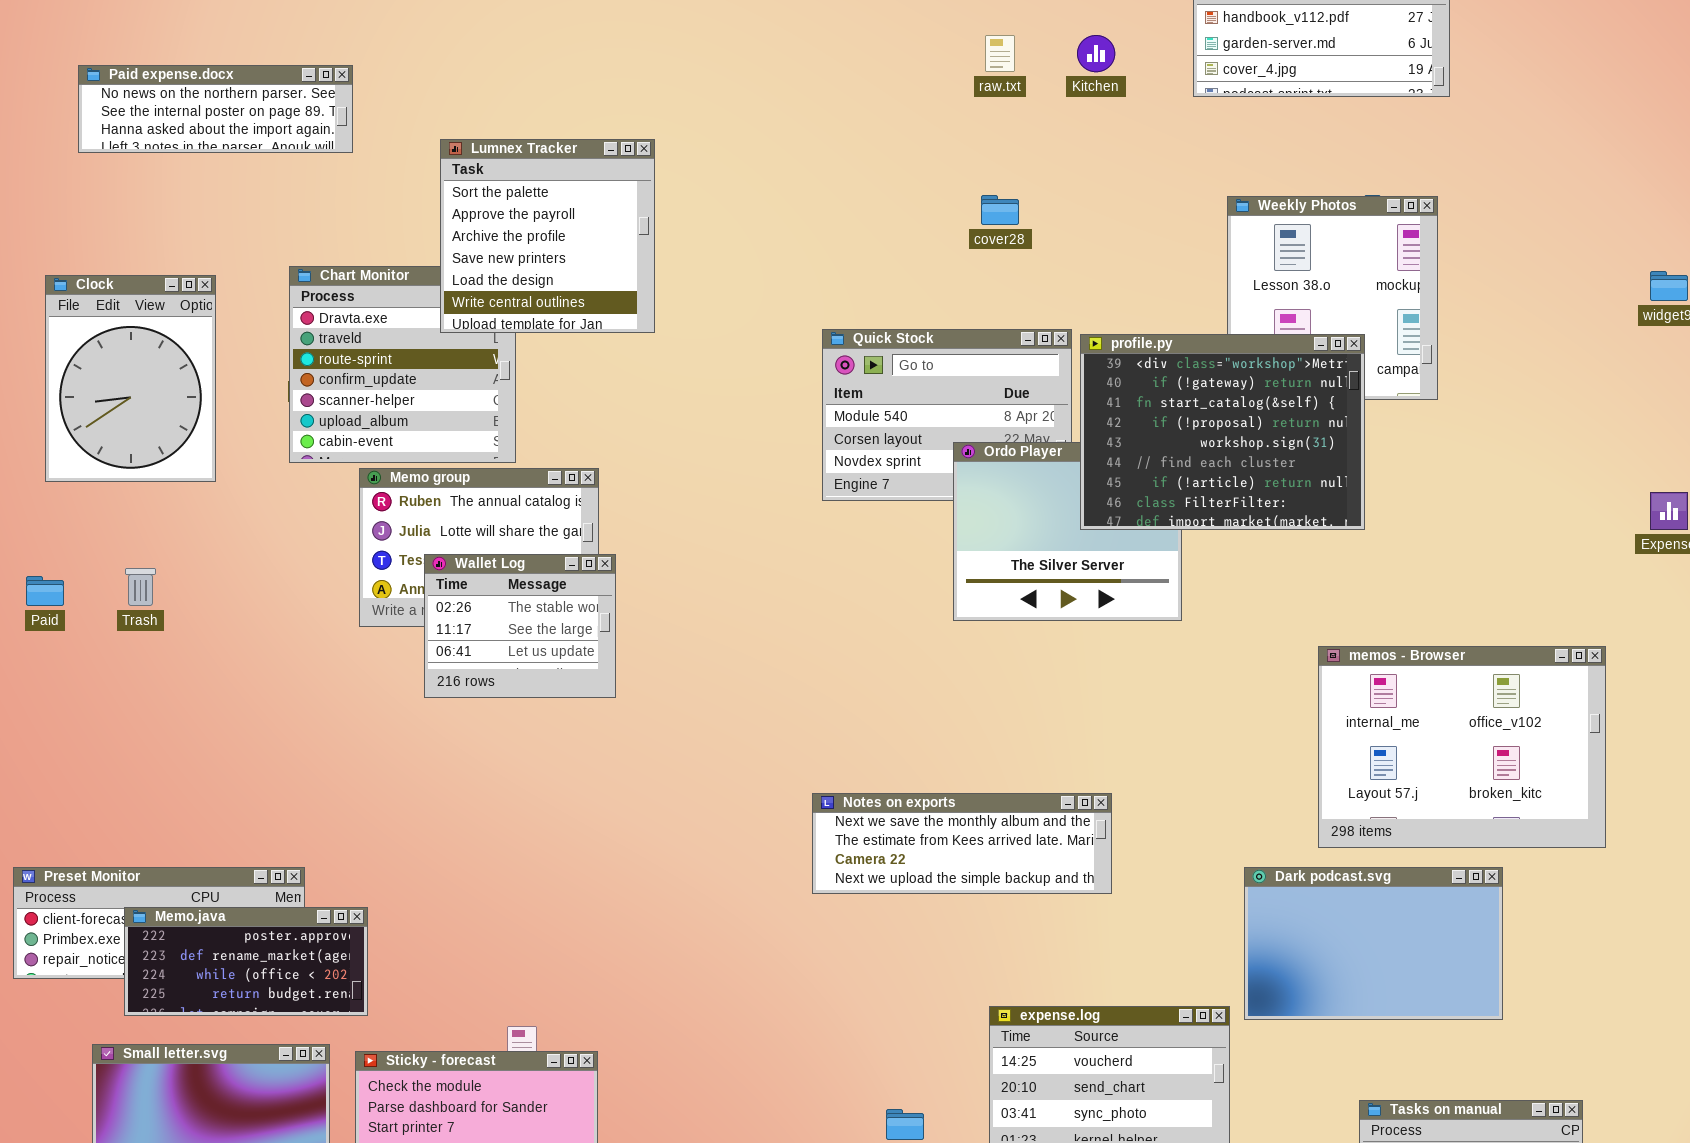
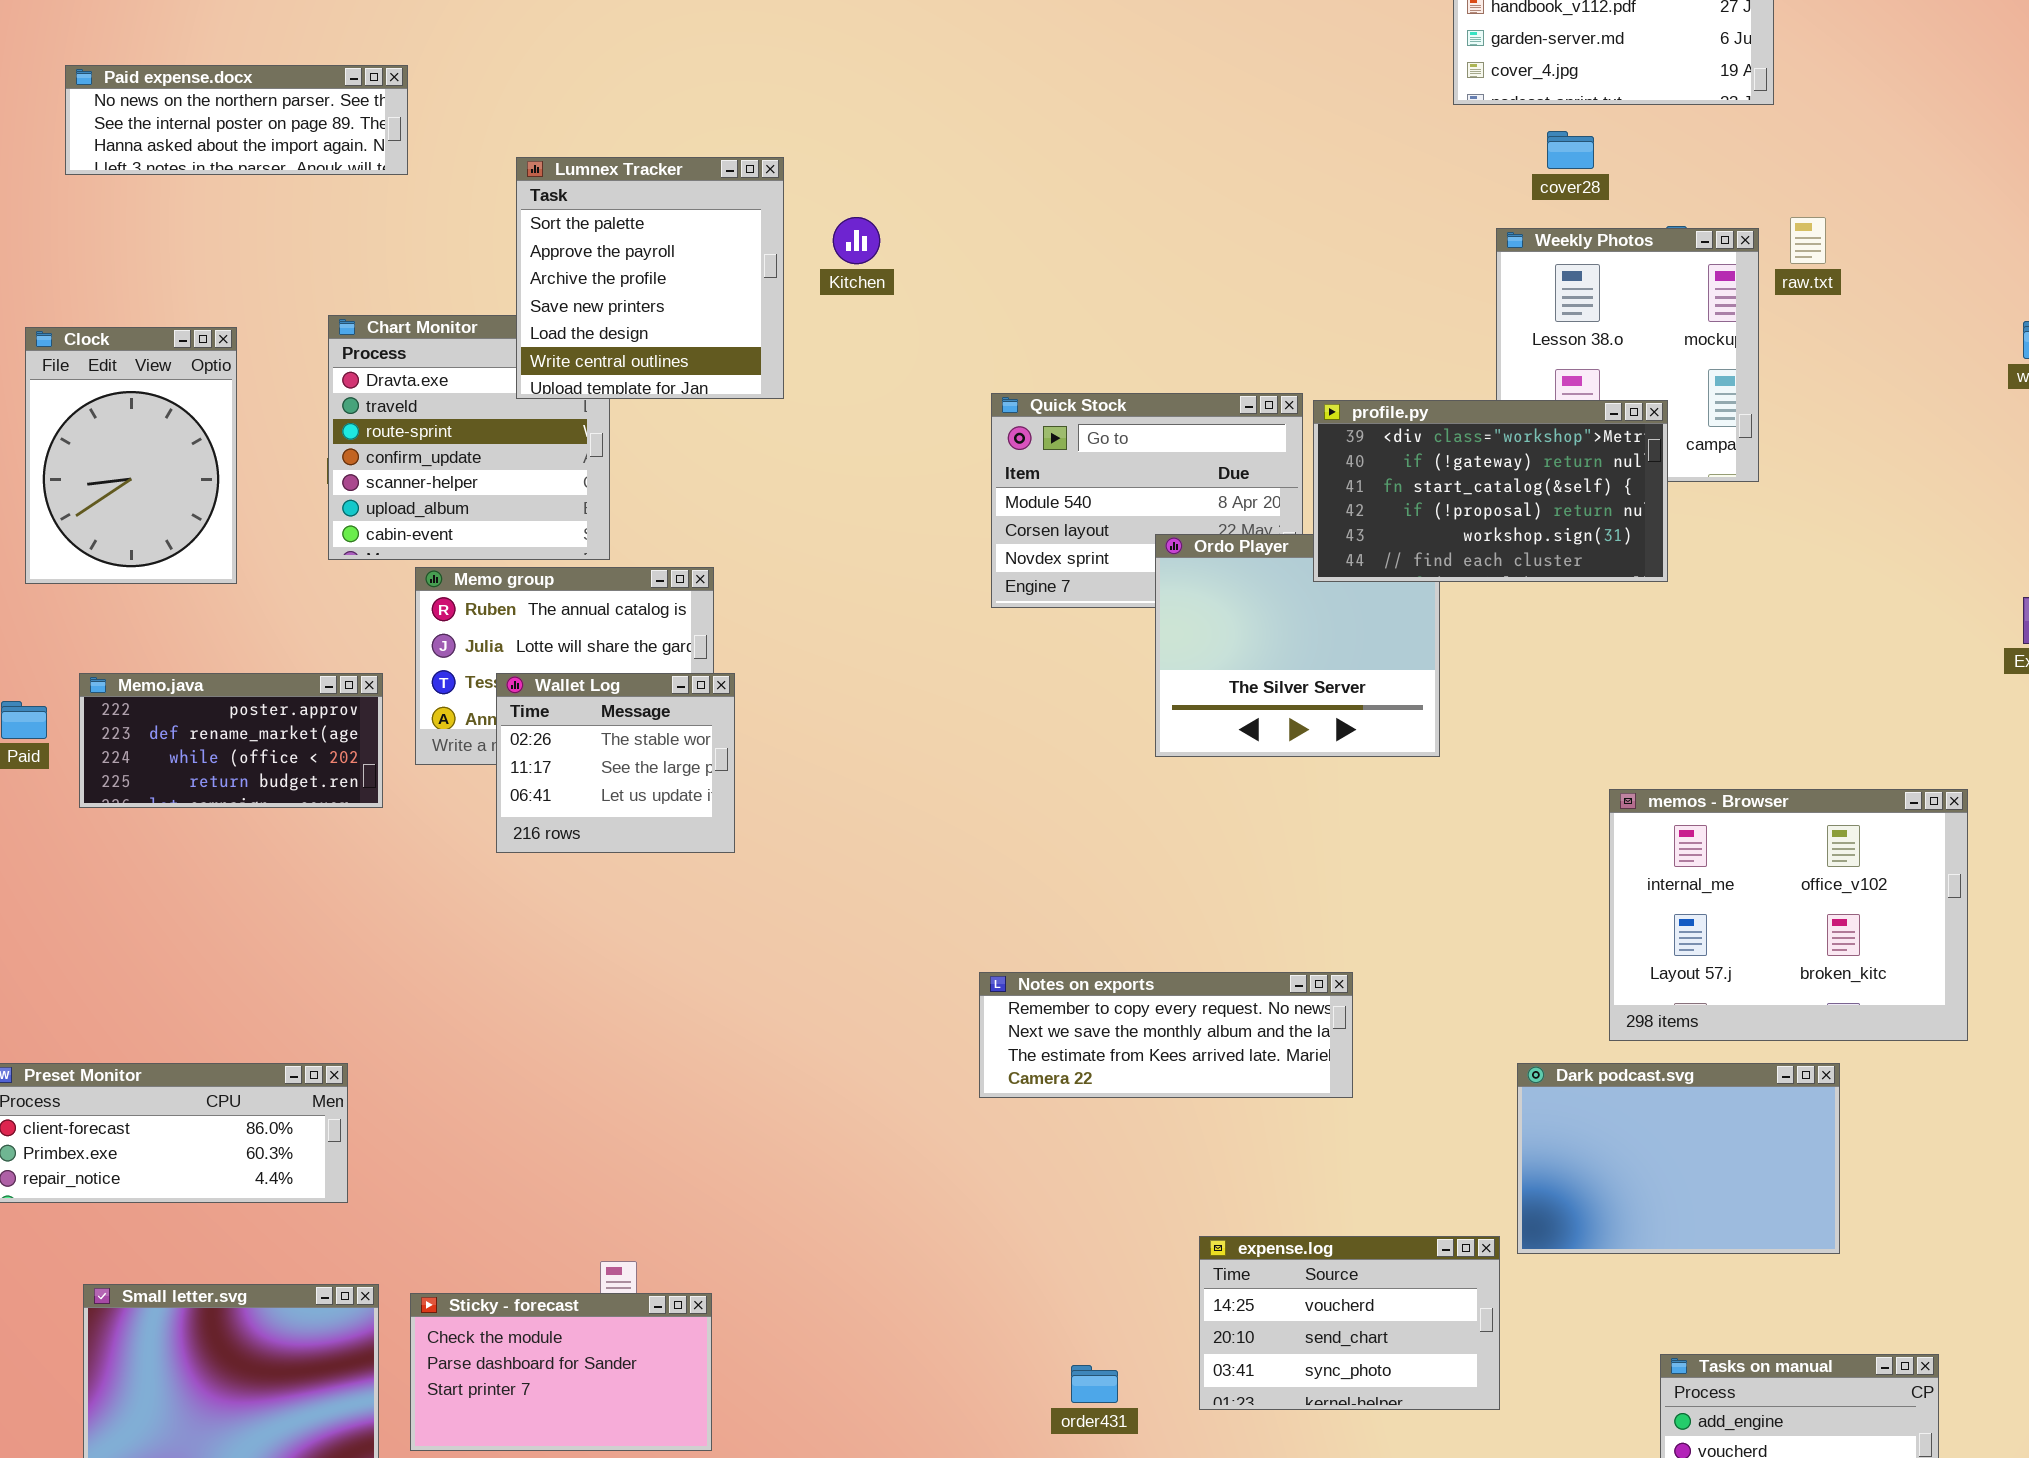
raw.txt: [985,35,1015,72] -> [1790,217,1826,264], moved
Kitchen: [1077,35,1115,72] -> [833,217,880,264], moved
cover28: [981,195,1019,225] -> [1547,131,1594,169], moved
profile.py: [1080,334,1365,530] -> [1313,400,1668,582], resized
Notes on exports: [812,793,1112,894] -> [979,972,1353,1098], scrolled up 1 row
Memo.java: [124,907,368,1016] -> [79,673,383,808], moved

